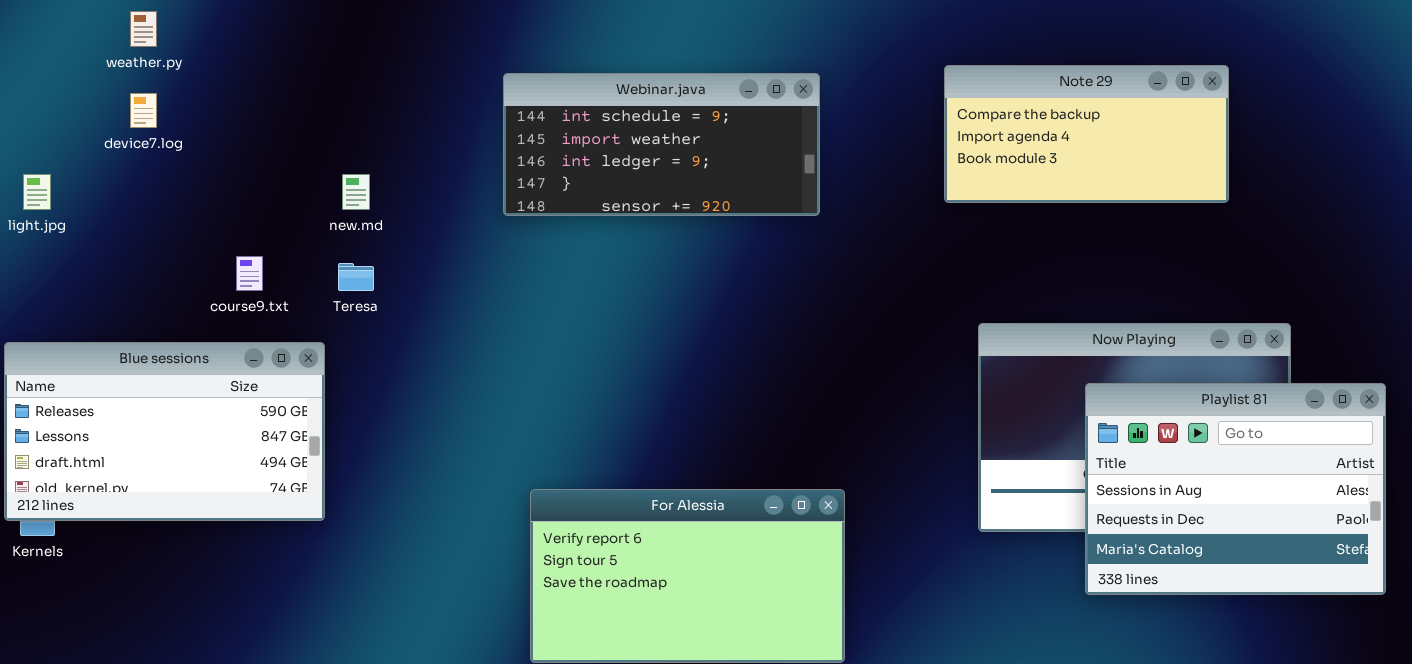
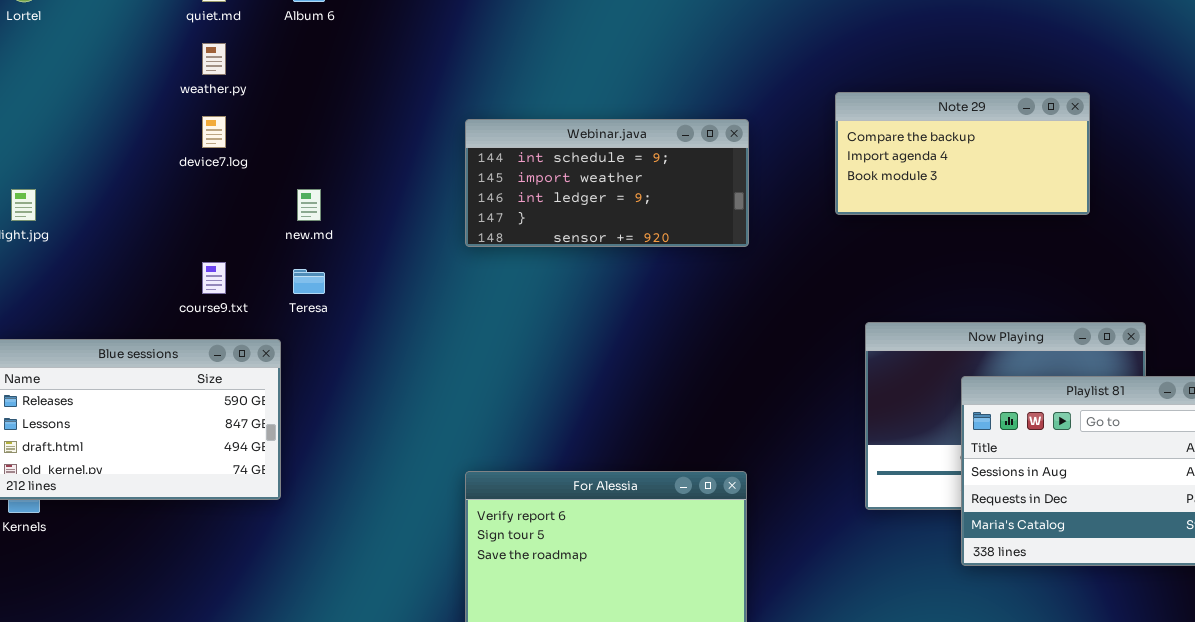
weather.py: [130,11,157,47] -> [202,43,226,75], moved
Webinar.java: [503,73,820,216] -> [465,119,749,247], moved
device7.log: [130,93,157,128] -> [202,116,226,148], moved

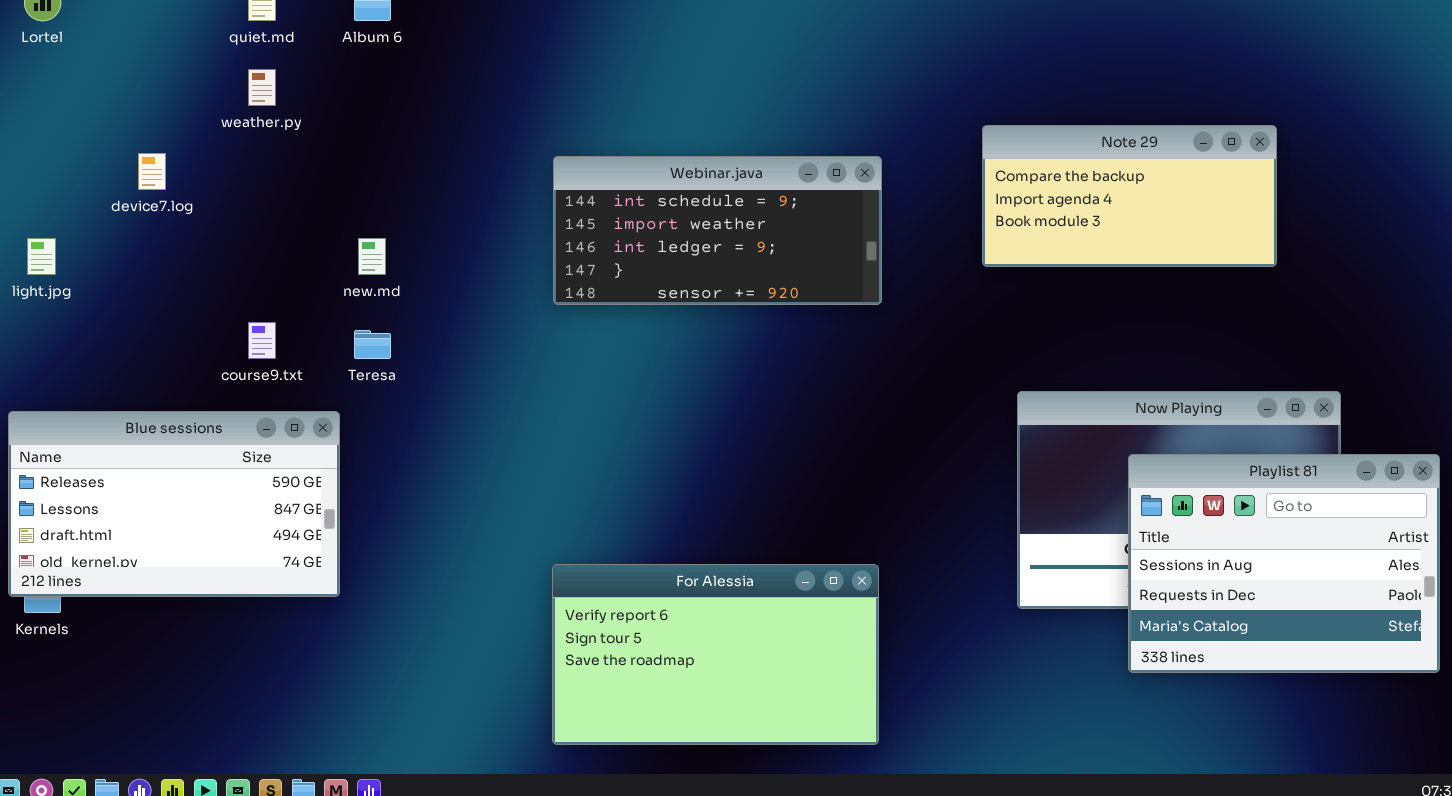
device7.log: [202,116,226,148] -> [138,153,166,190], moved

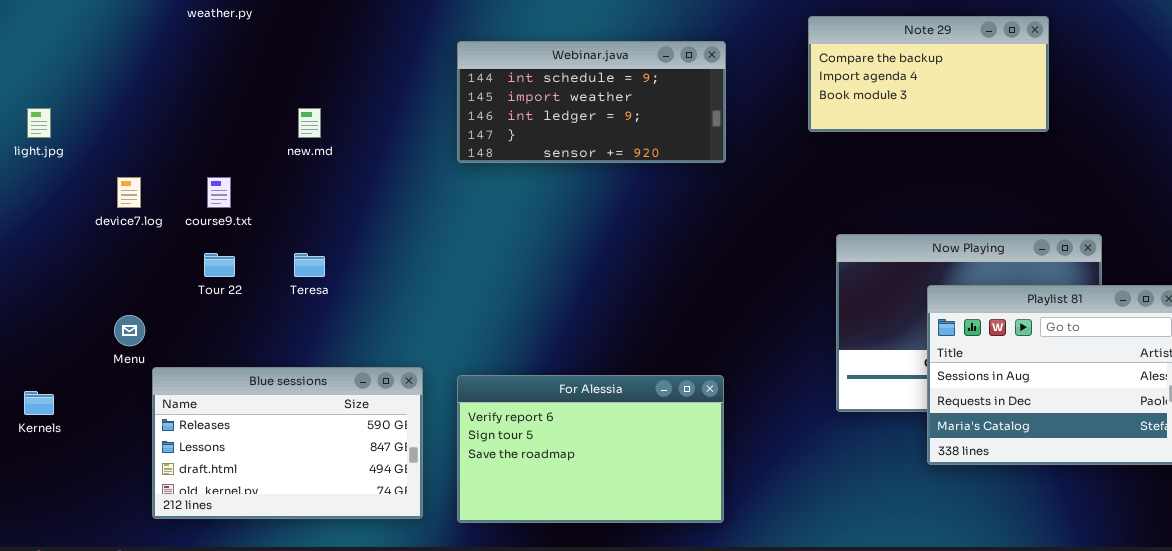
device7.log: [138,153,166,190] -> [117,177,141,208], moved
Teresa: [354,330,391,359] -> [294,253,325,277], moved
Blue sessions: [8,411,340,597] -> [152,367,423,519], moved

